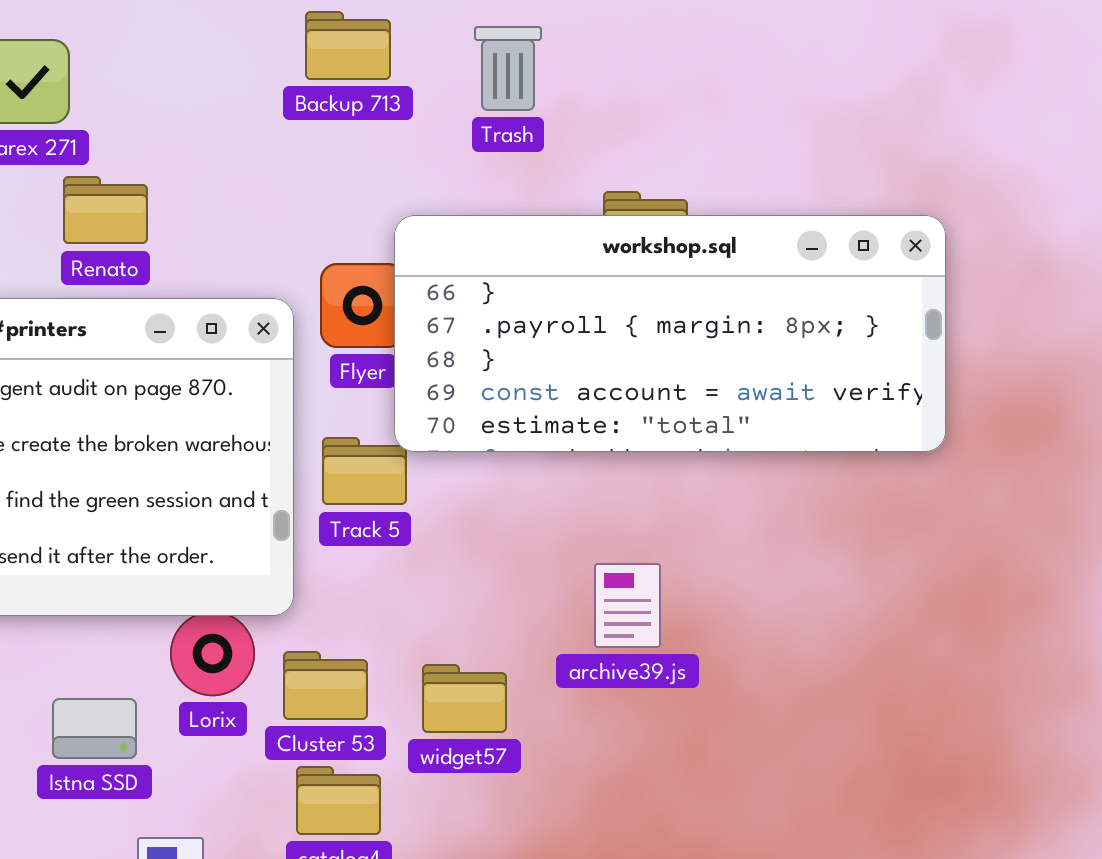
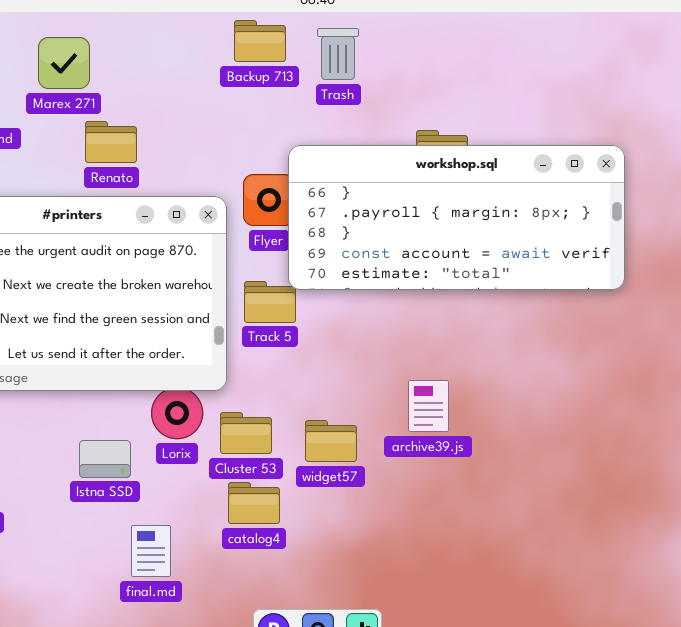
Trash: [474,26,542,111] -> [317,28,359,80], moved
archive39.js: [594,563,661,648] -> [408,380,449,432], moved

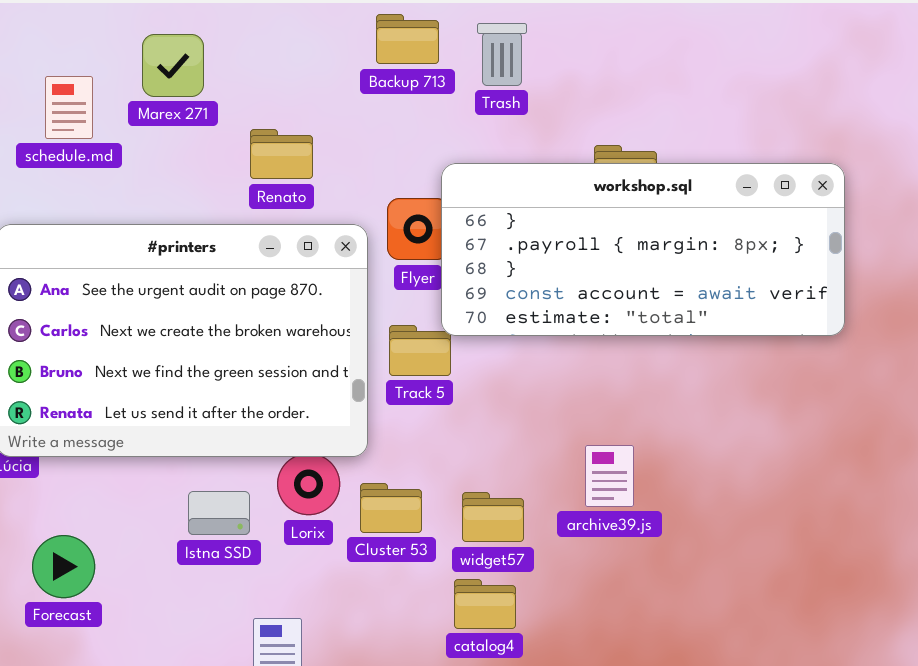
Renato: [85,121,137,163] -> [250,129,313,179], moved
Istna SSD: [79,440,131,478] -> [188,491,250,535], moved
catalog4: [228,482,280,524] -> [454,579,516,629], moved

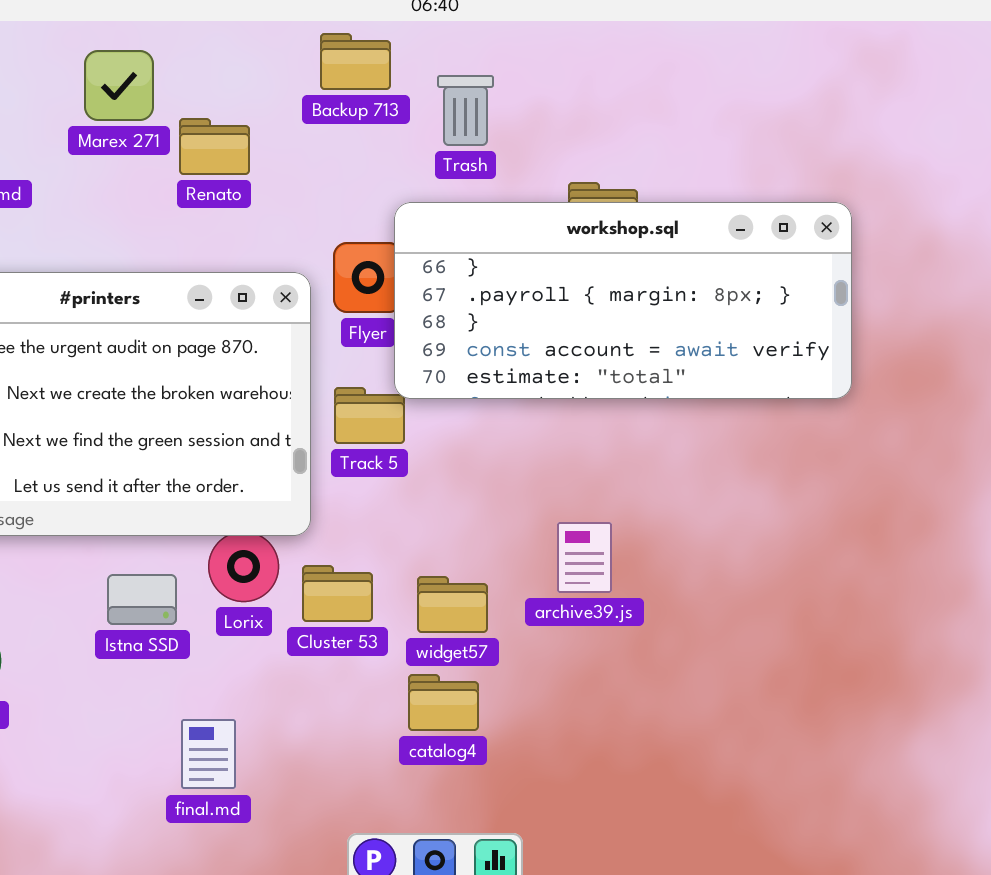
Trash: [477,23,527,86] -> [437,75,494,146], moved
Marex 271: [142,34,204,97] -> [84,50,154,121], moved
Renato: [250,129,313,179] -> [179,118,250,175], moved

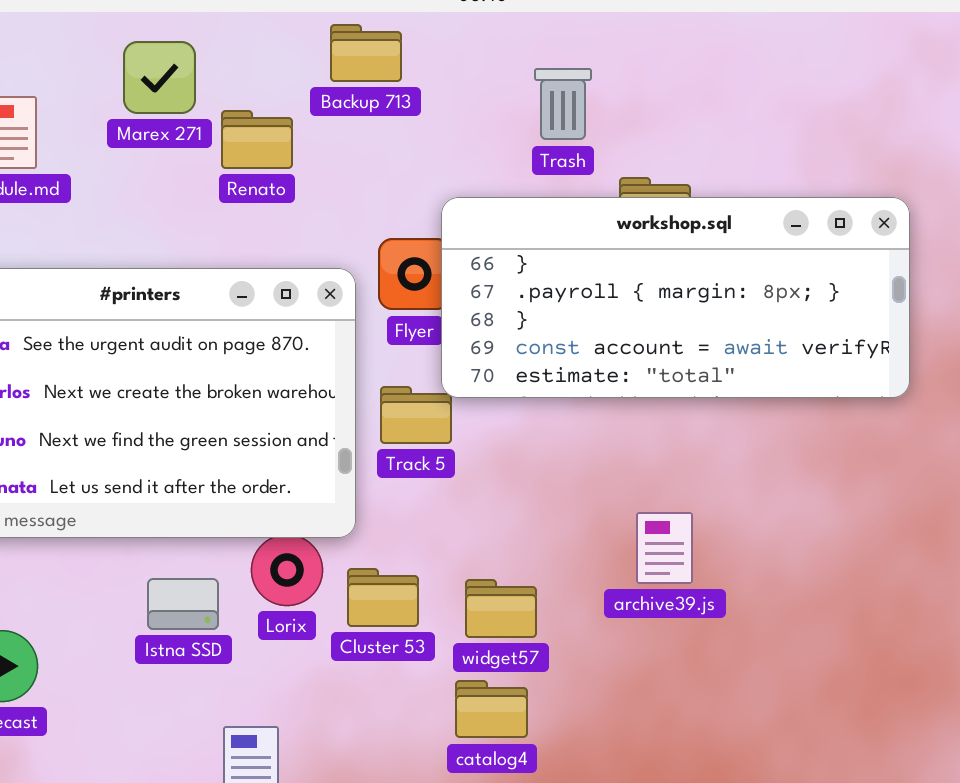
Backup 713: [320,33,391,90] -> [330,24,402,82], moved
Trash: [437,75,494,146] -> [534,68,592,140], moved
archive39.js: [557,522,612,593] -> [636,512,693,584], moved

